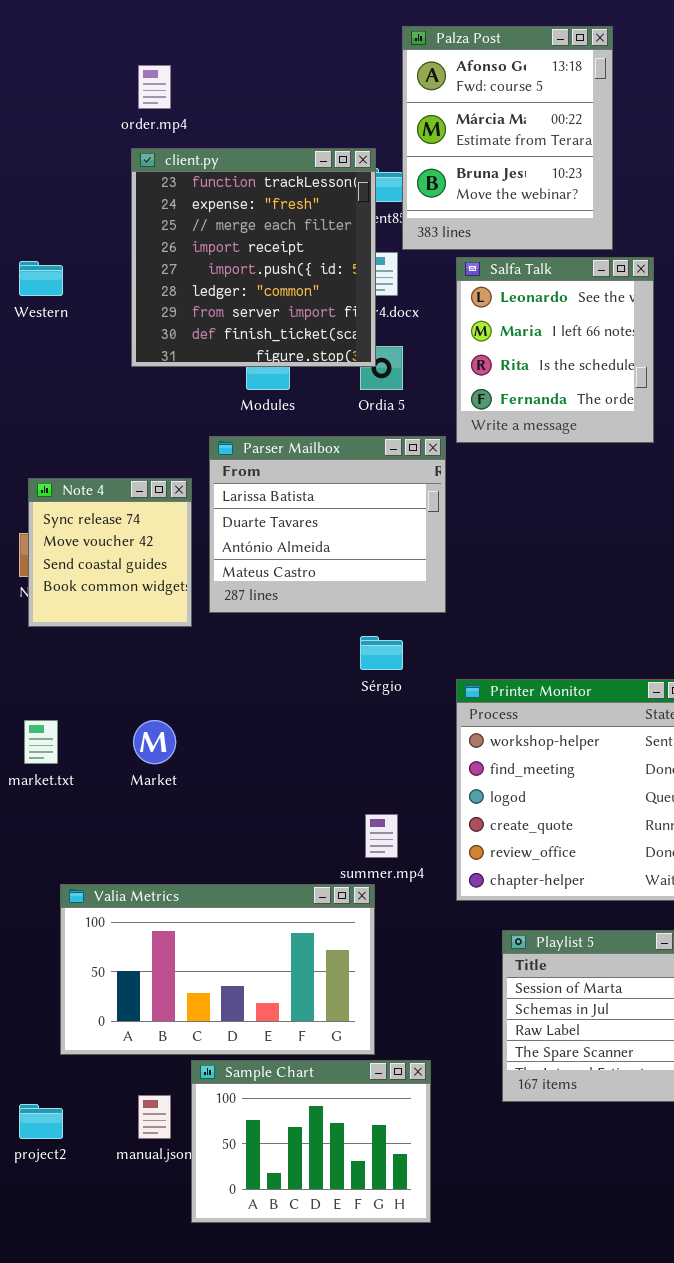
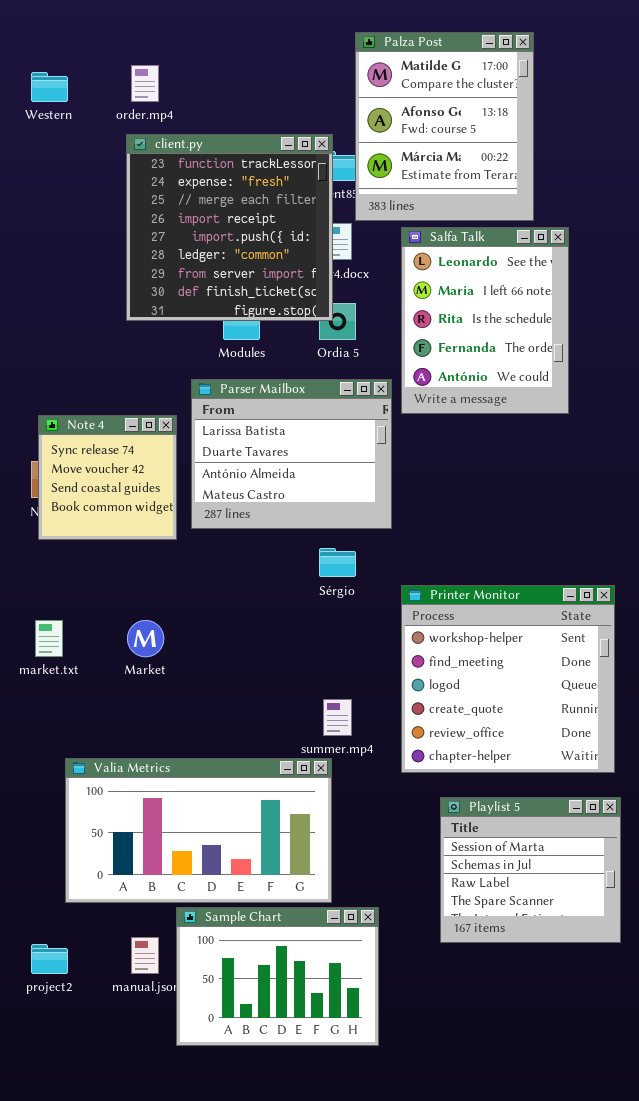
Palza Post: [402,26,613,250] -> [355,32,534,221], scrolled up 1 row
Salfa Talk: [456,257,654,443] -> [401,227,569,414], resized
Western: [19,261,63,296] -> [31,72,68,102], moved

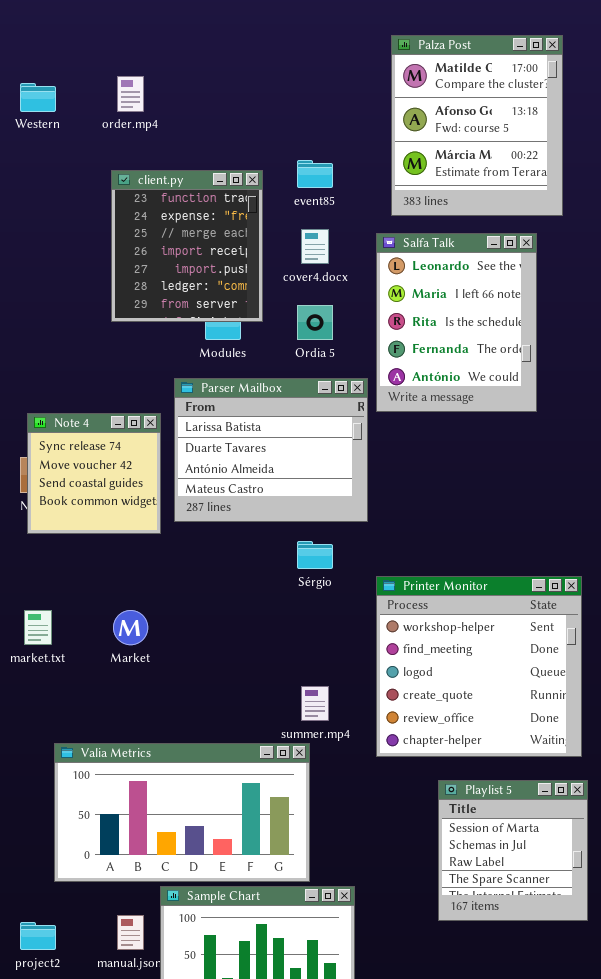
Palza Post: [355,32,534,221] -> [391,35,563,216], moved
client.py: [126,134,333,321] -> [111,170,263,322], resized
Playlist 5: [440,797,621,943] -> [438,780,588,921], resized

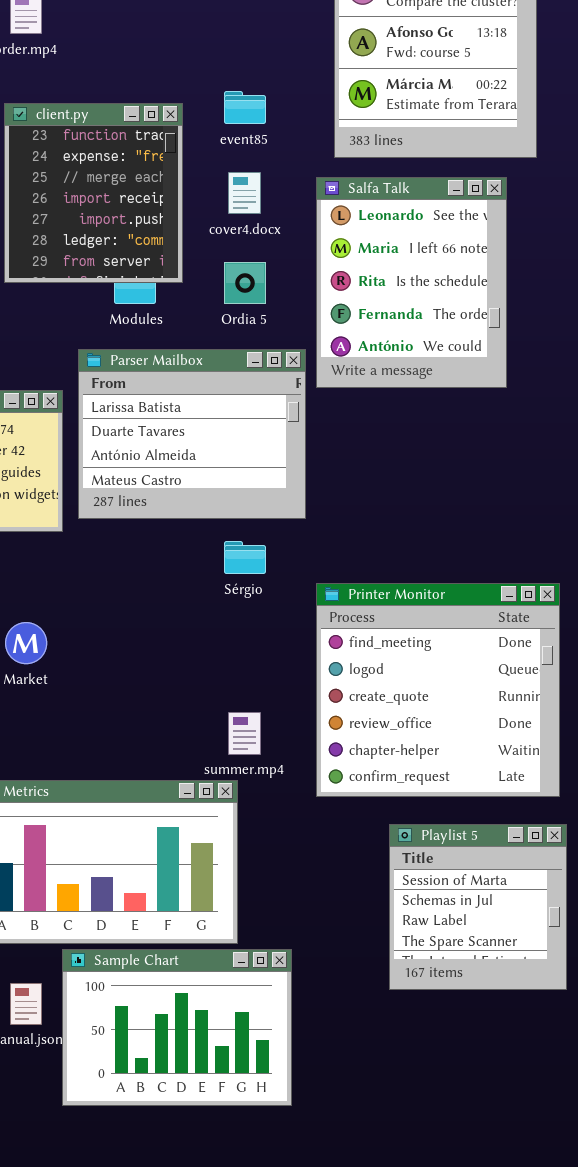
Printer Monitor: [376,576,582,757] -> [316,583,560,797], scrolled down 1 row

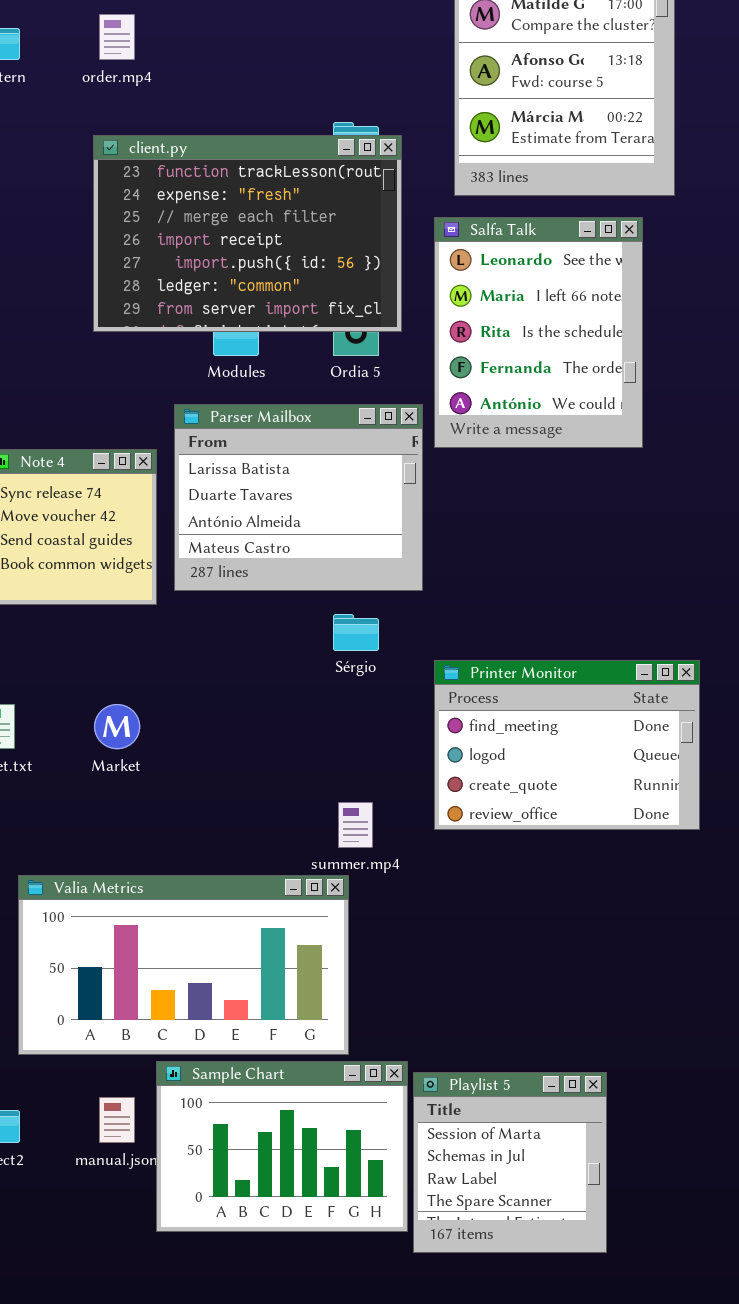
client.py: [4,103,183,283] -> [93,135,402,332], resized
Printer Monitor: [316,583,560,797] -> [434,660,700,830], resized
Playlist 5: [389,824,567,990] -> [413,1072,607,1253], moved

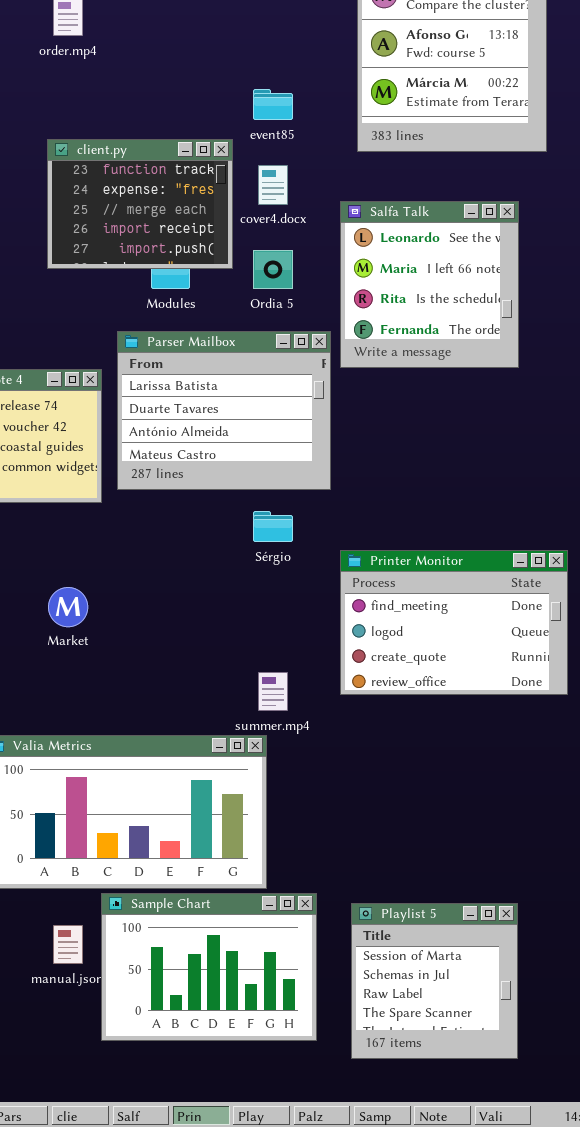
client.py: [93,135,402,332] -> [47,139,233,269], resized
Salfa Talk: [434,217,643,448] -> [340,201,519,368], resized
Playlist 5: [413,1072,607,1253] -> [351,903,518,1059], moved

